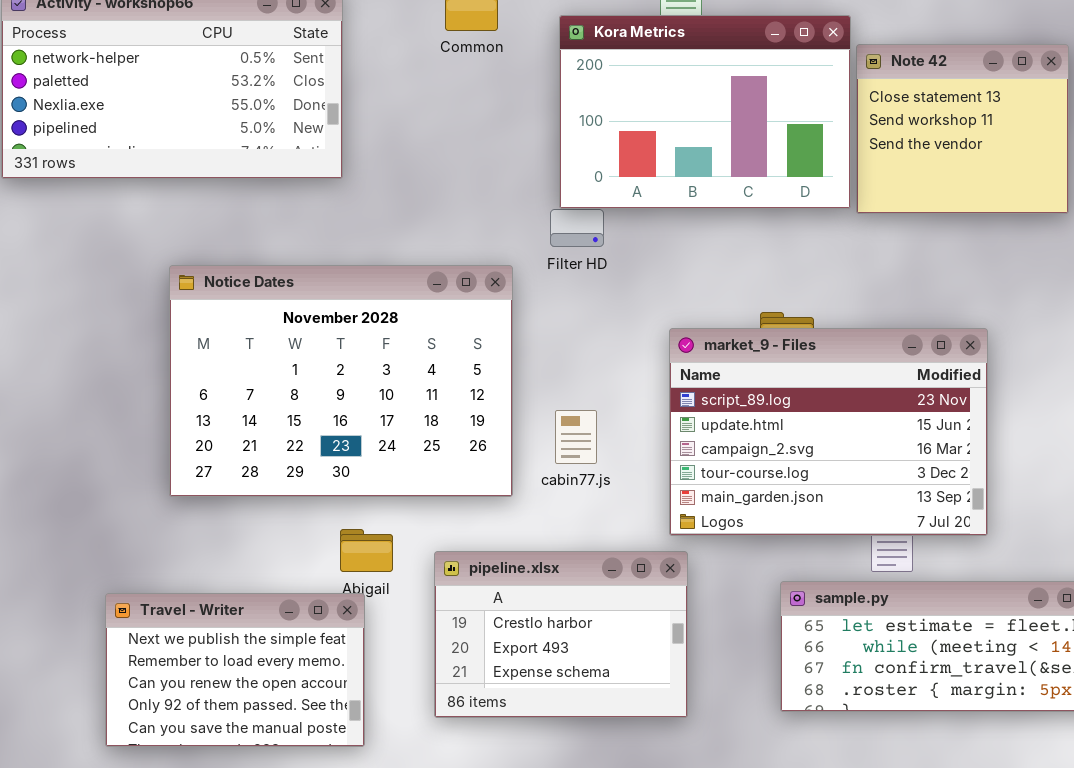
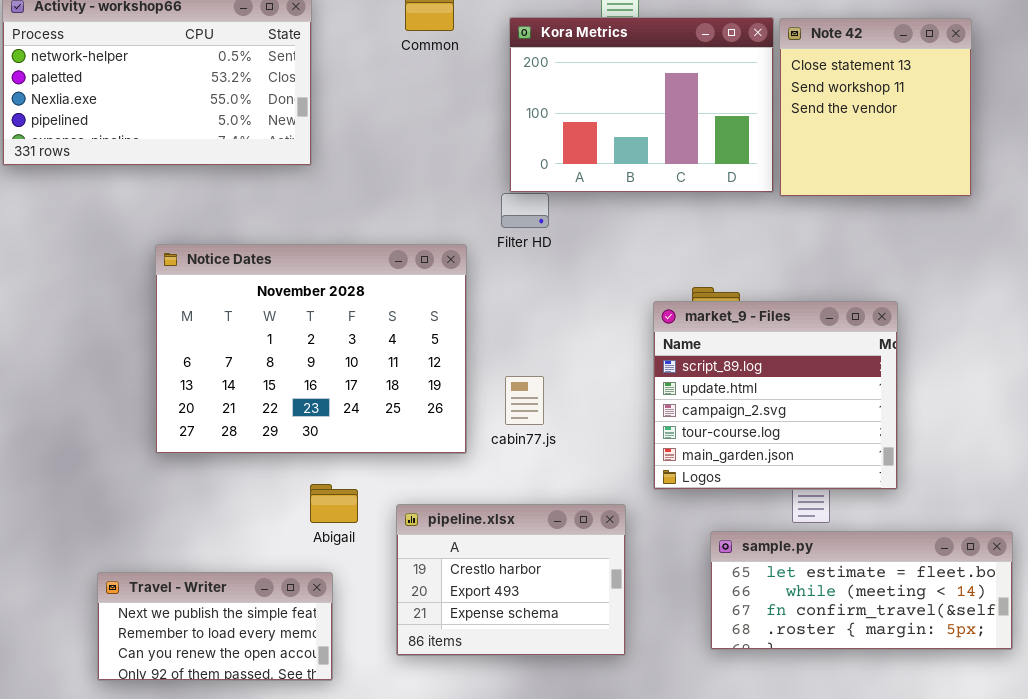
Note 42: [856,44,1069,214] -> [779,18,972,197], resized
market_9 - Files: [669,328,988,536] -> [653,301,898,490], resized
Travel - Writer: [105,593,365,747] -> [97,572,333,681], resized

